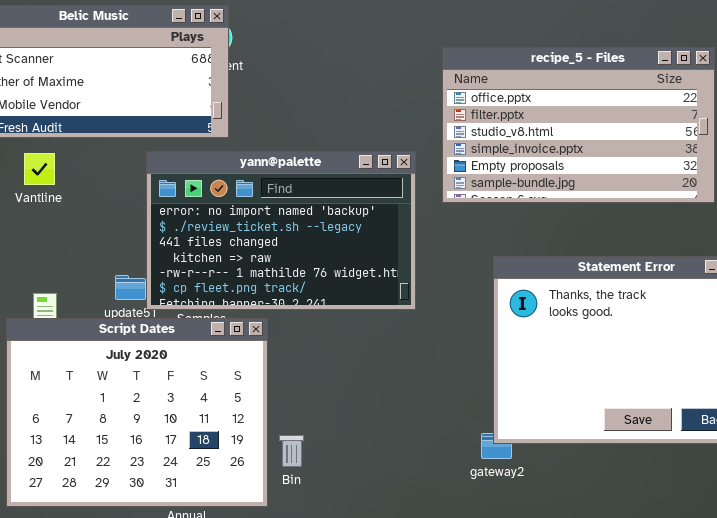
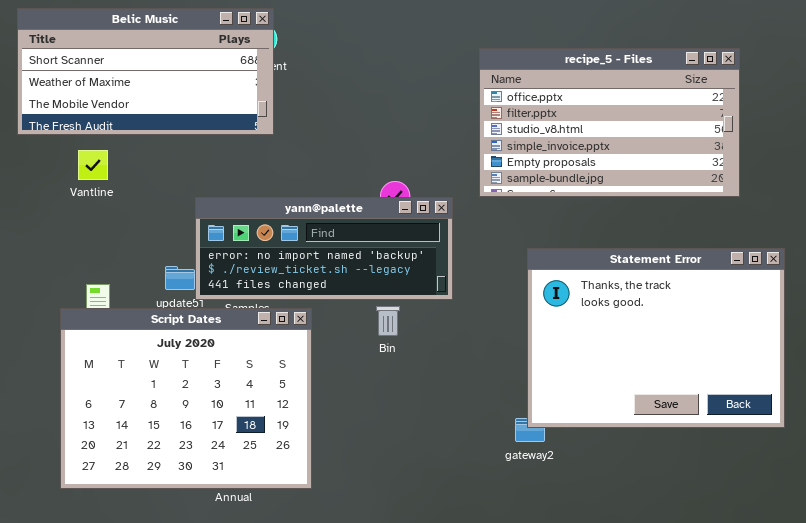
yann@palette: [146,151,416,310] -> [195,197,453,300], resized
Bin: [279,435,304,467] -> [376,306,400,336], moved

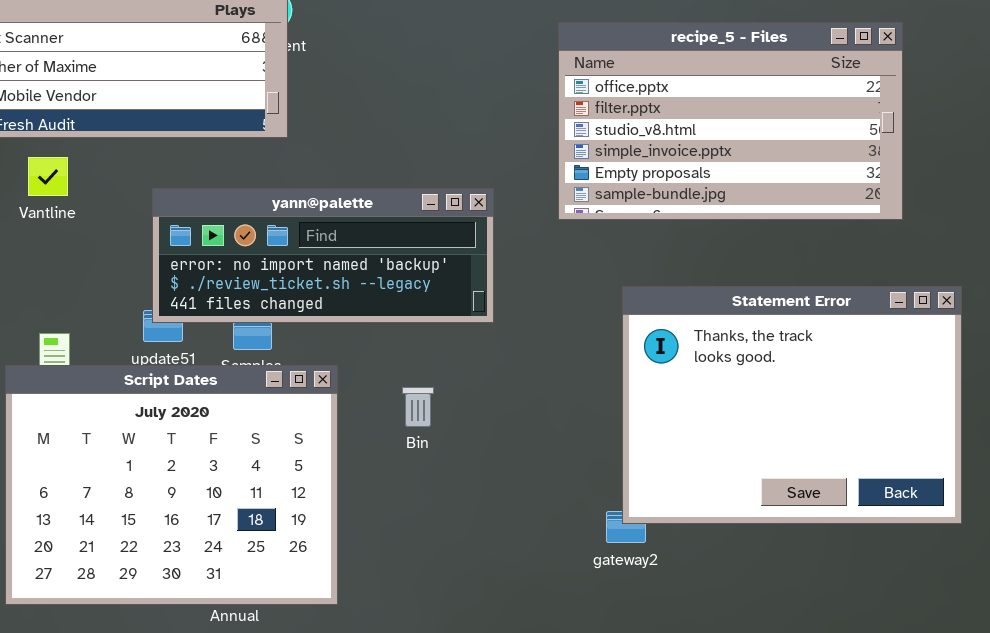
yann@palette: [195,197,453,300] -> [152,188,494,323], moved
Bin: [376,306,400,336] -> [402,387,434,427], moved

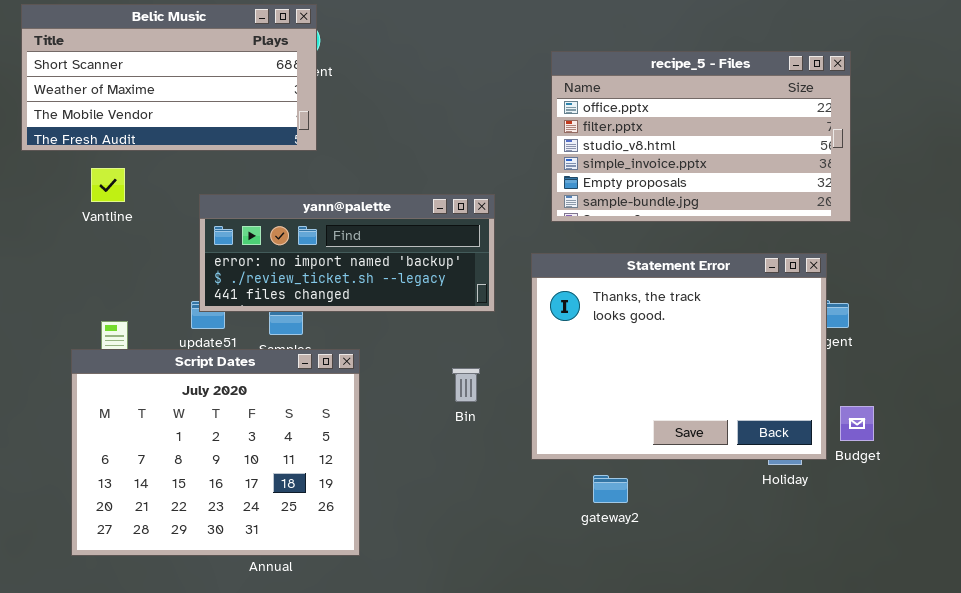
Statement Error: [622,286,962,524] -> [531,253,827,460], moved
Bin: [402,387,434,427] -> [452,368,480,402], moved

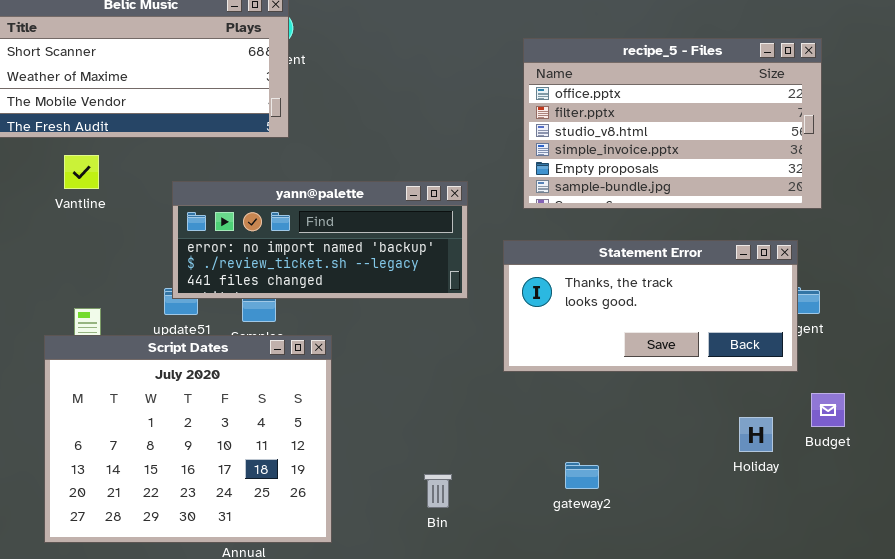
Statement Error: [531,253,827,460] -> [503,240,798,372], resized
Bin: [452,368,480,402] -> [424,474,452,508], moved

